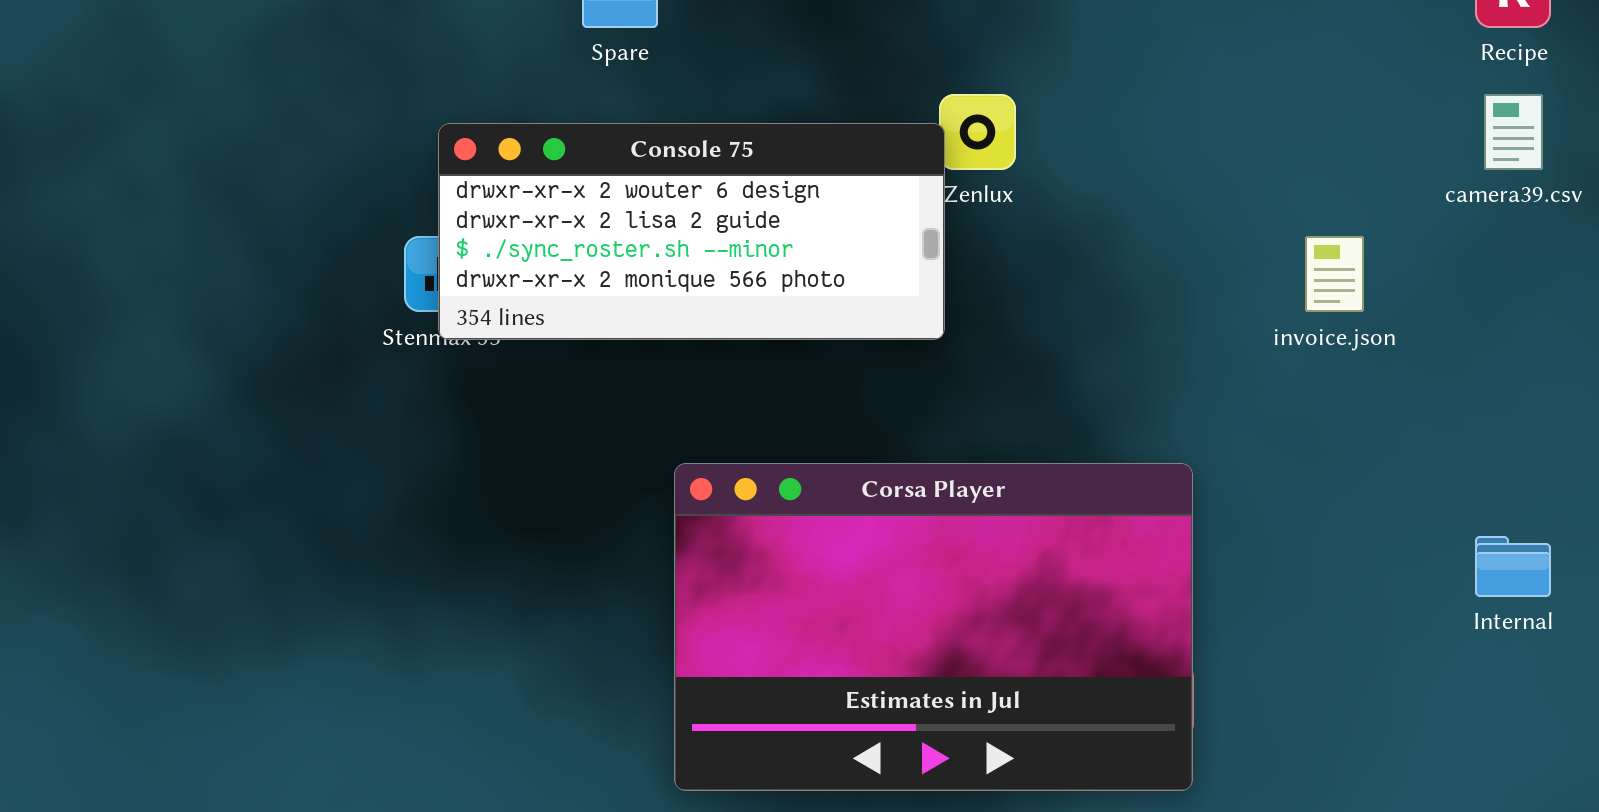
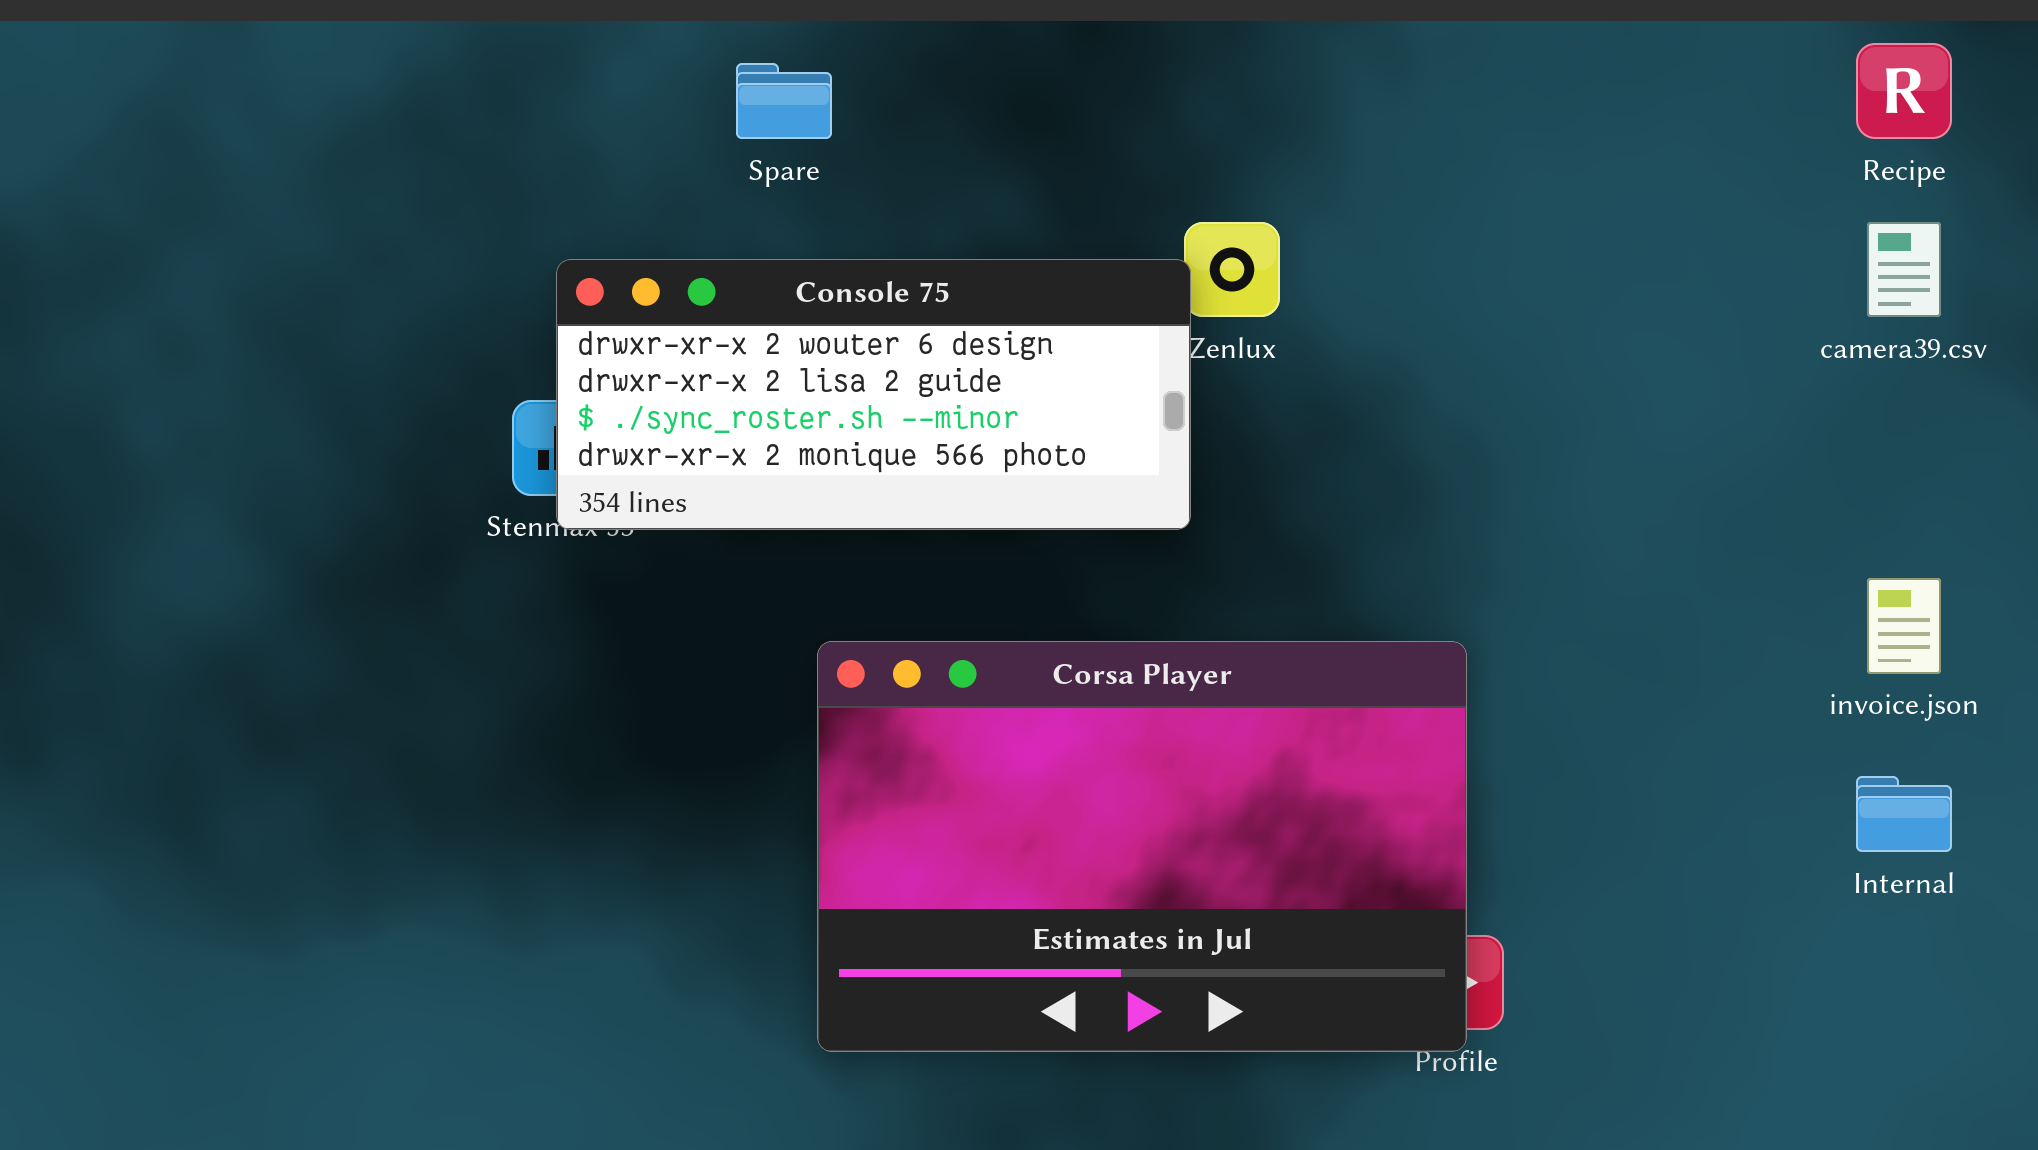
invoice.json: [1305,236,1364,312] -> [1867,578,1941,674], moved
Corsa Player: [674,463,1193,791] -> [817,641,1467,1052], moved

